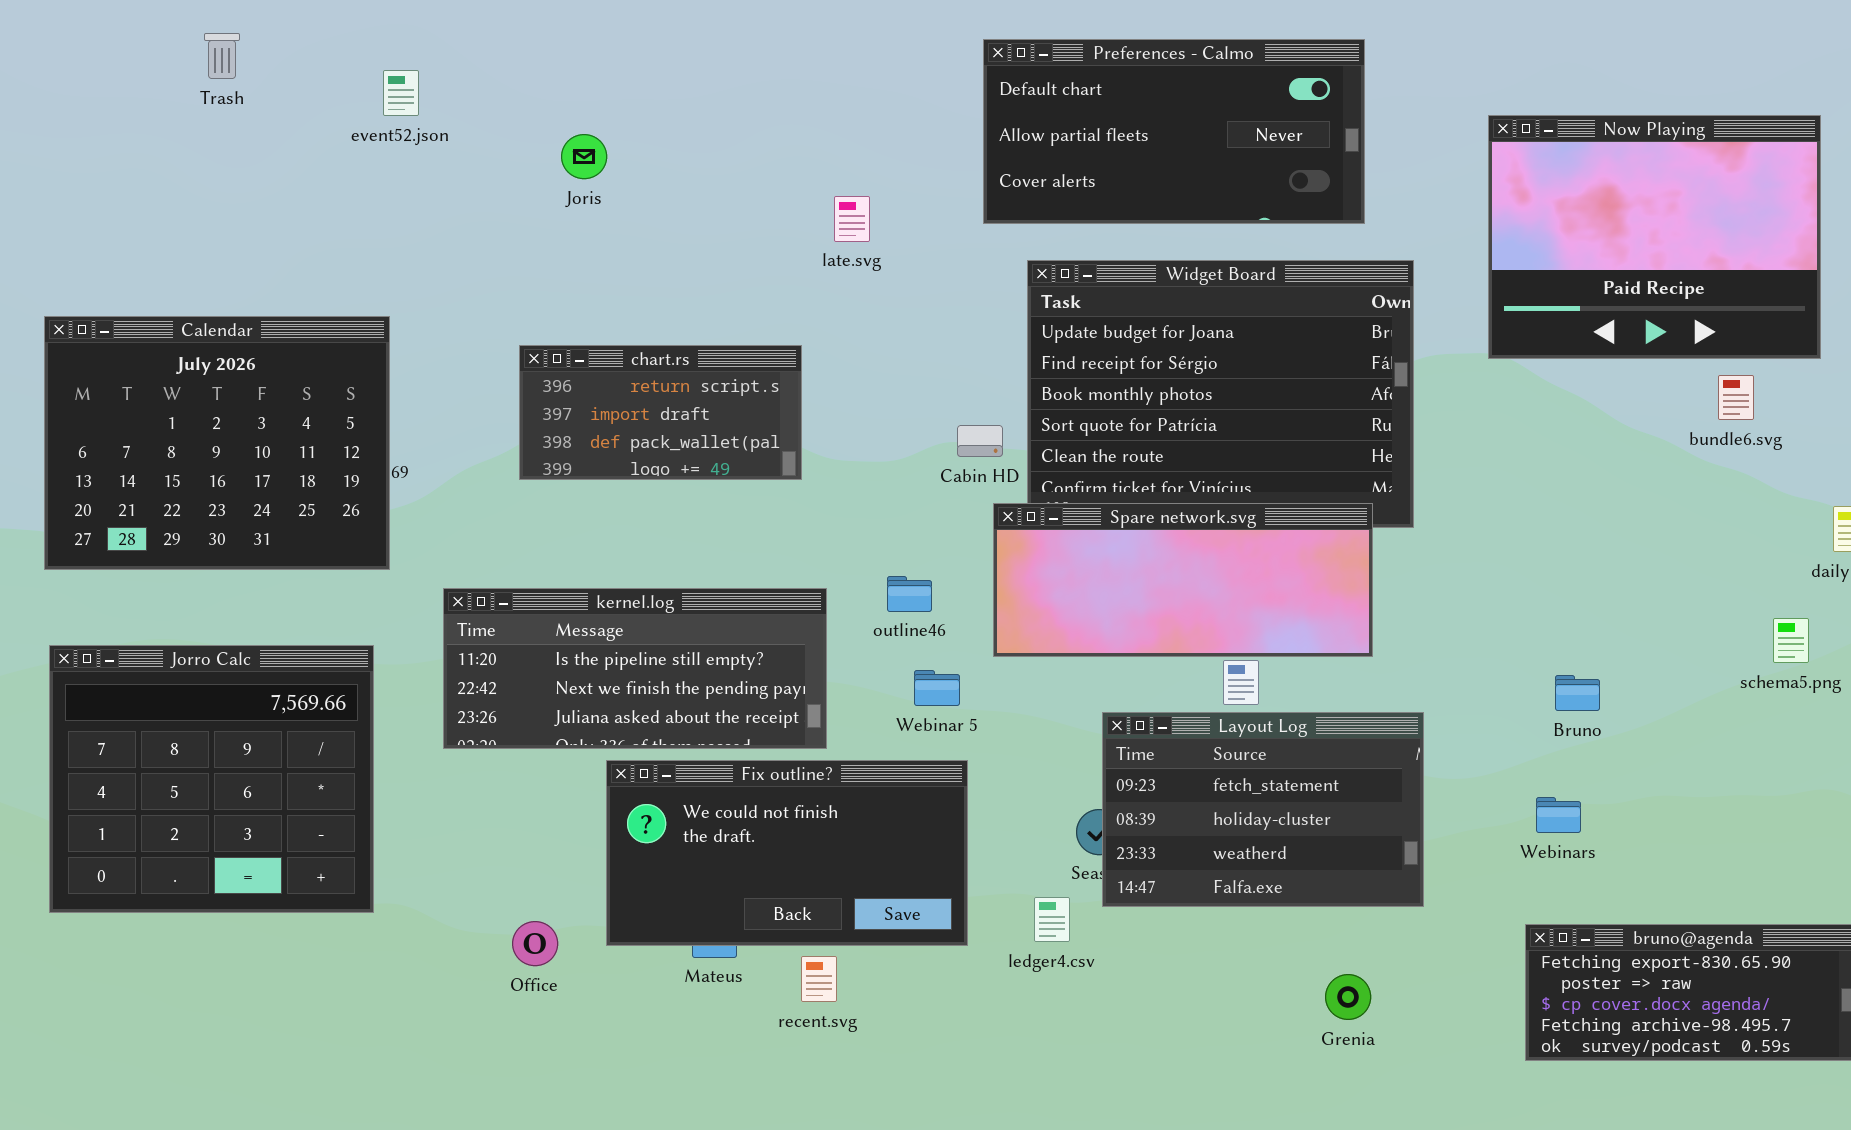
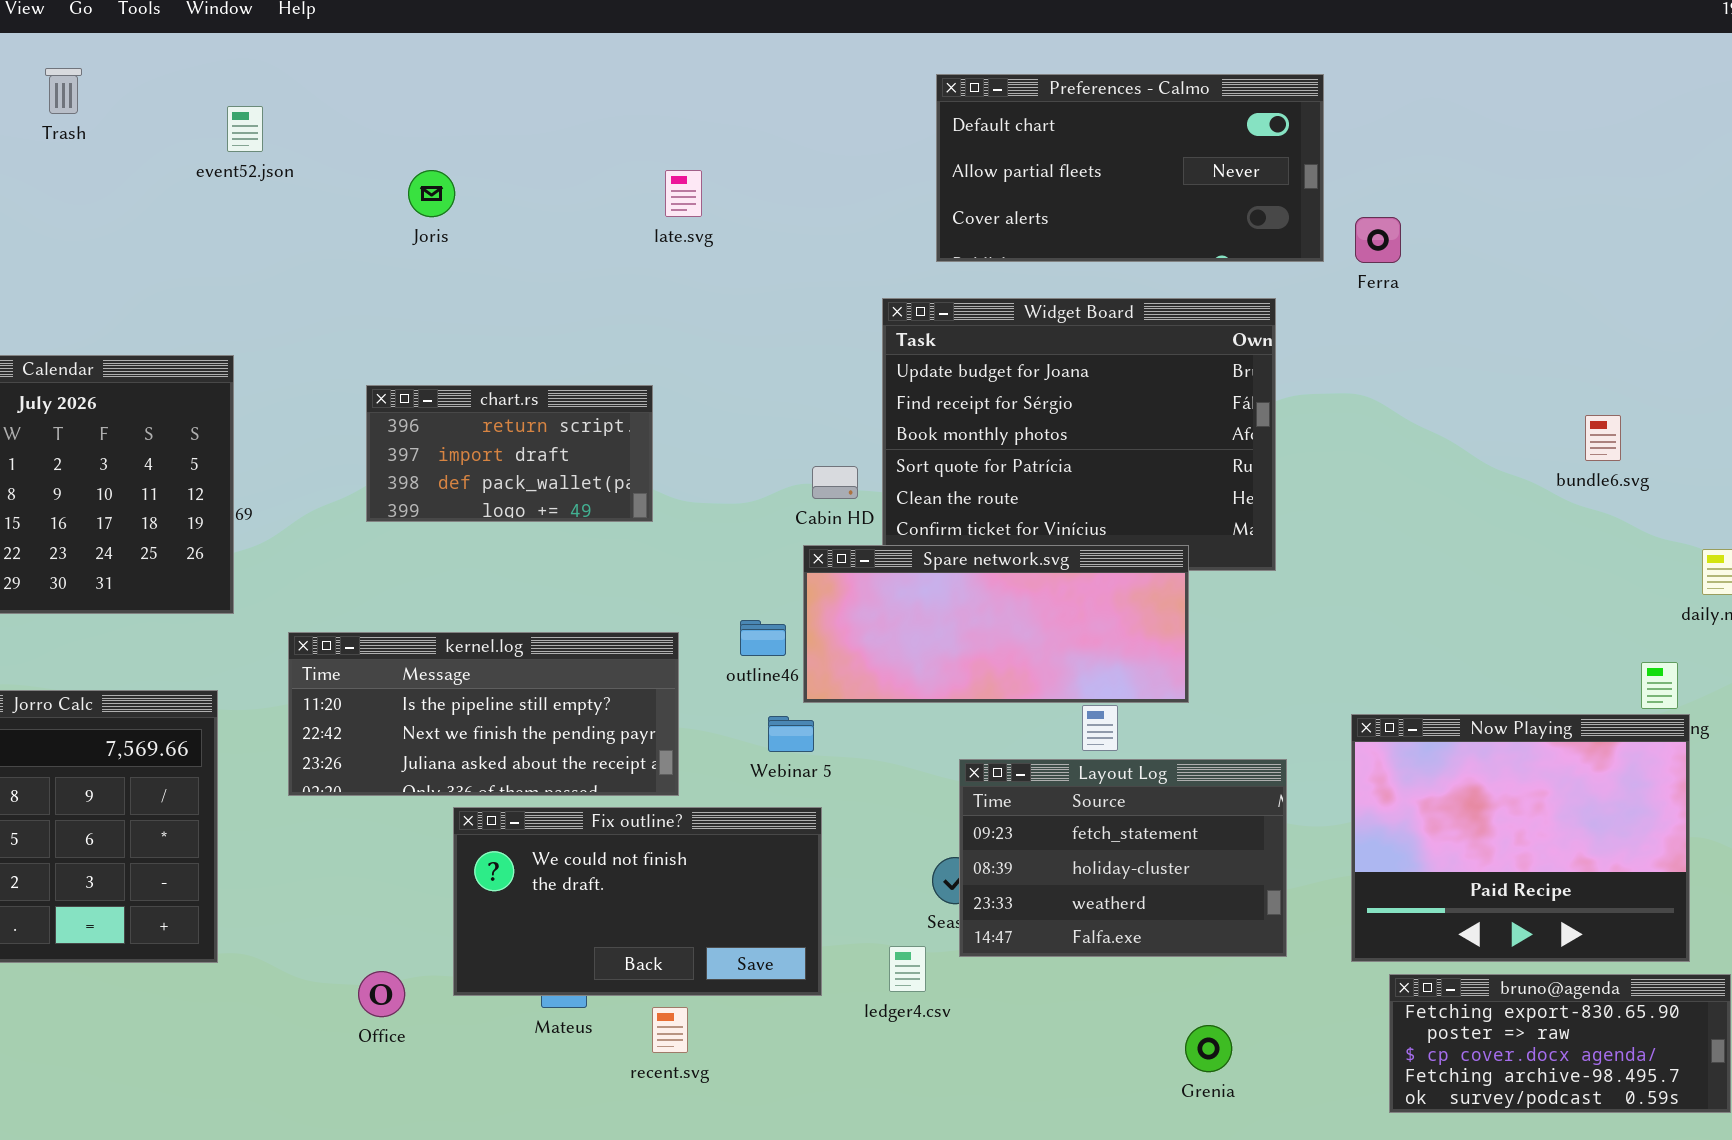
Preferences - Calmo: [983,39,1365,224] -> [936,74,1324,262], moved
Now Playing: [1488,115,1821,359] -> [1351,714,1690,962], moved
late.svg: [834,196,870,242] -> [665,170,702,217], moved
Spare network.svg: [993,503,1373,657] -> [803,545,1189,703], moved

